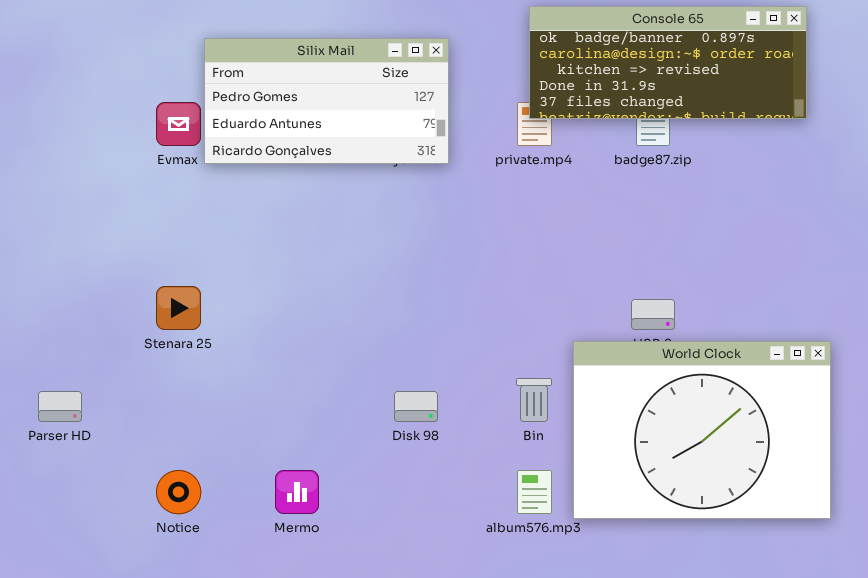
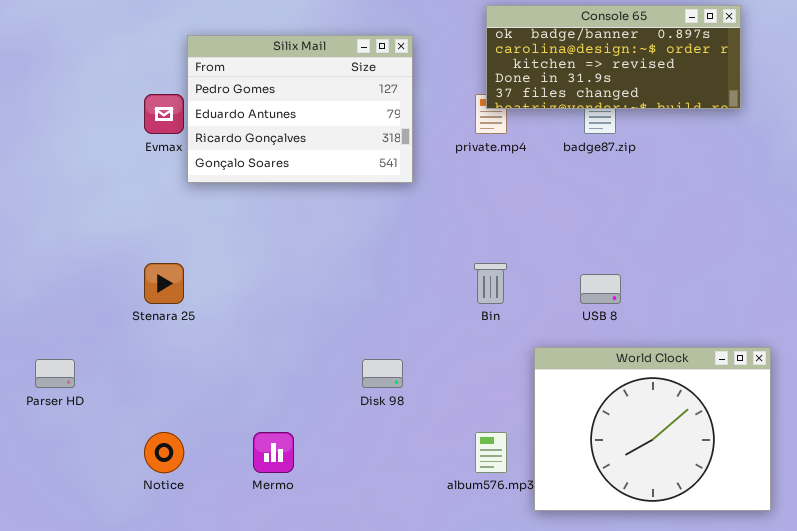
Silix Mail: [204,38,449,164] -> [187,35,413,183], resized
World Clock: [573,341,831,519] -> [534,347,771,511], moved
Bin: [516,378,552,422] -> [474,263,507,304], moved

